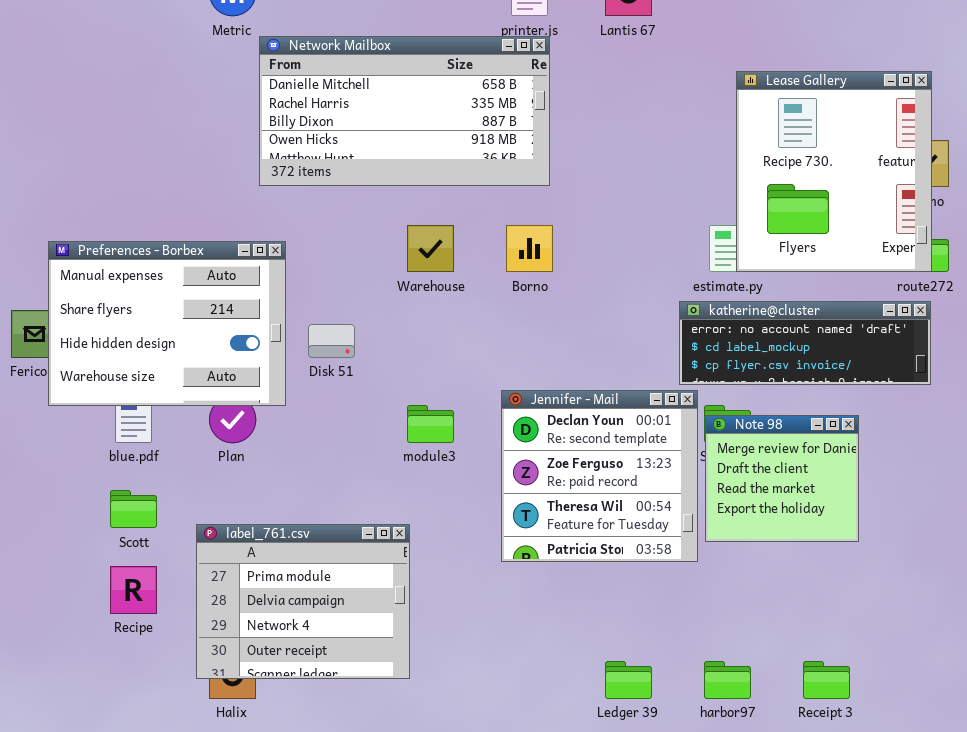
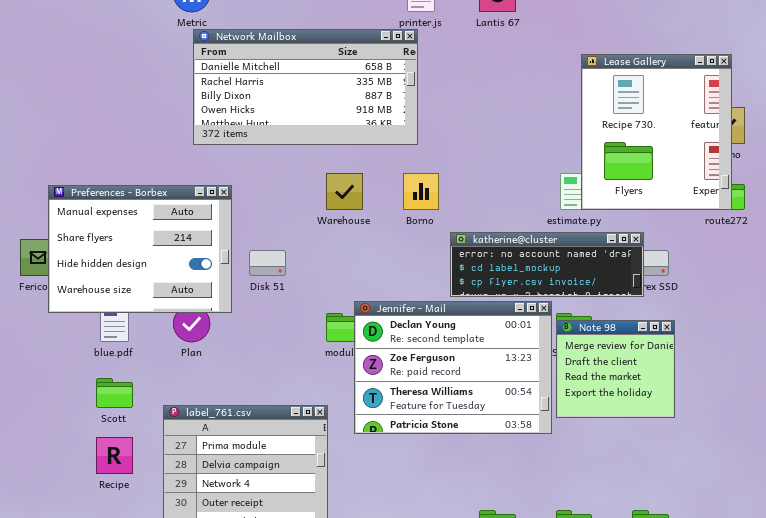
Network Mailbox: [259,36,550,186] -> [193,29,418,145], moved
katherine@cluster: [679,301,931,385] -> [450,232,644,297], moved
Jennifer - Mail: [501,390,698,562] -> [354,301,552,434], resized

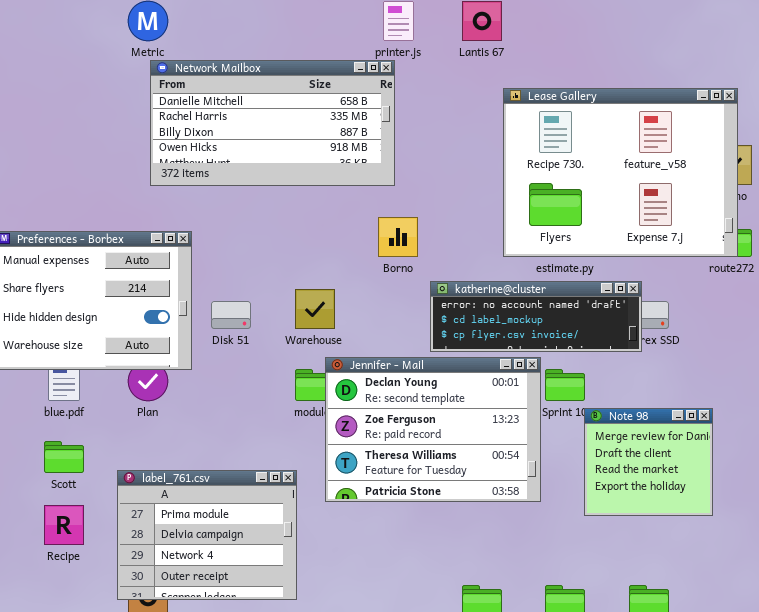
Lease Gallery: [581,54,732,210] -> [503,88,738,257], resized
Warehouse: [326,173,363,210] -> [295,289,335,329], moved
Note 98: [556,320,675,418] -> [584,408,713,516], moved

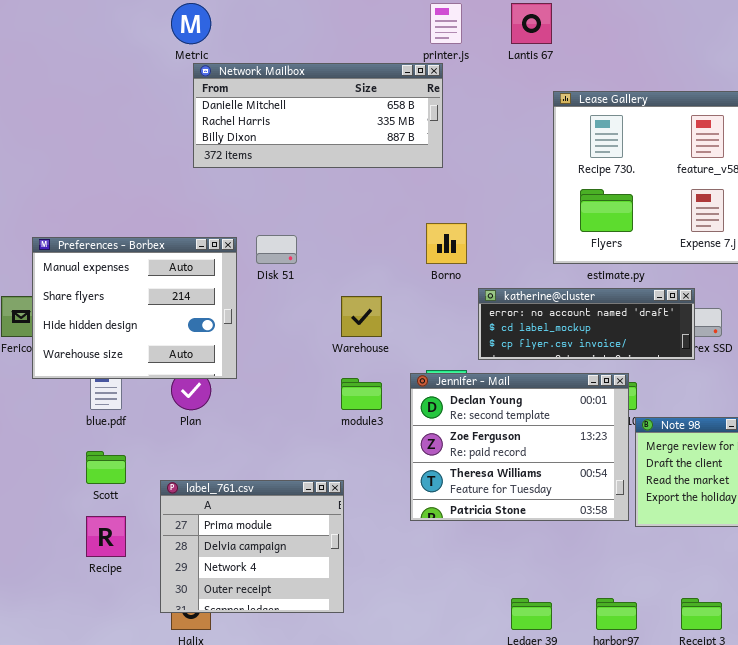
Network Mailbox: [150,60,395,186] -> [193,63,443,168], resized
Disk 51: [211,301,251,329] -> [256,235,297,264], moved
Jennifer - Mail: [325,357,541,502] -> [410,373,629,521], moved

